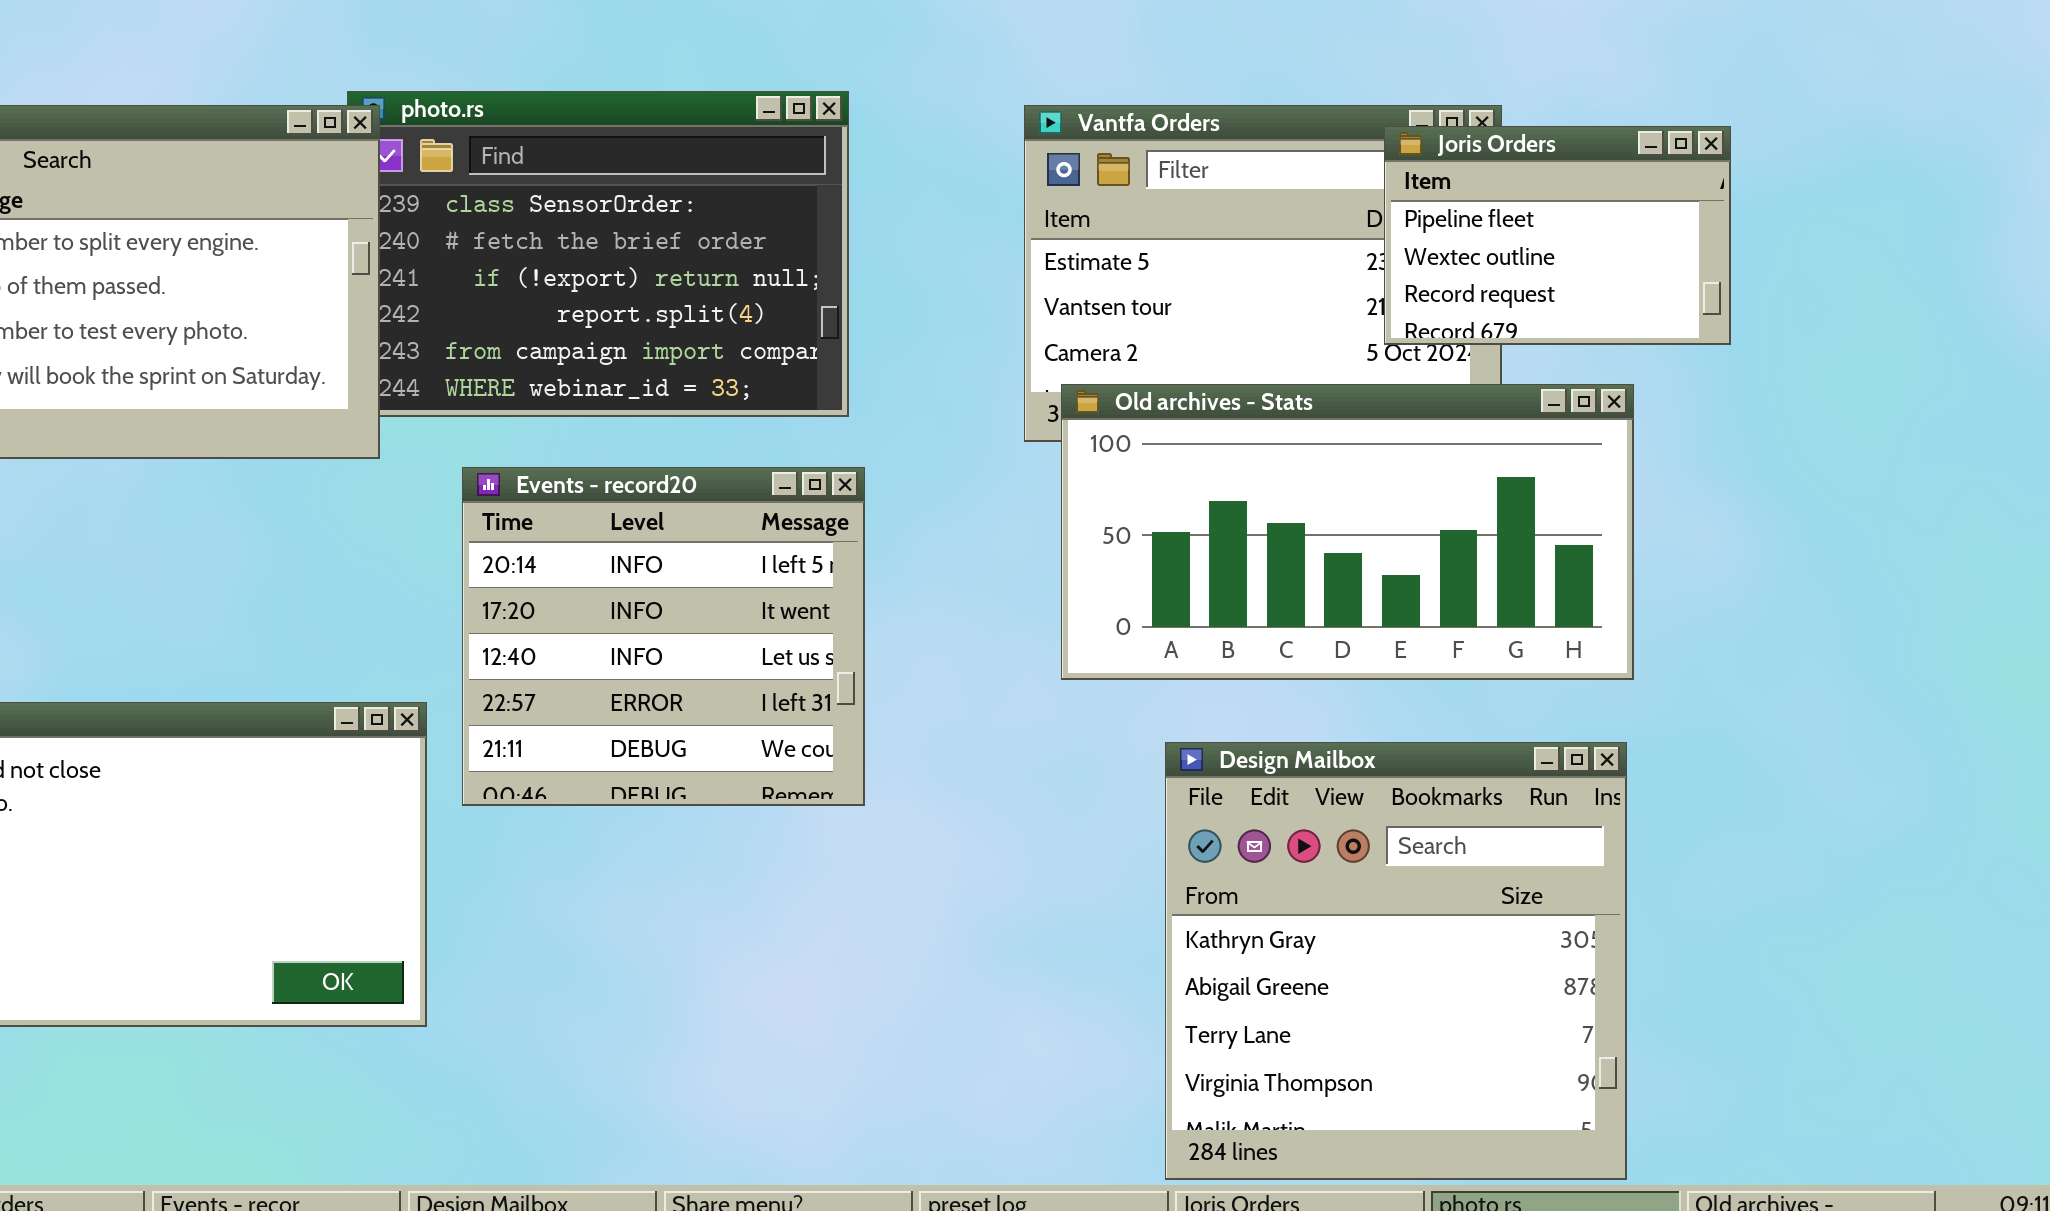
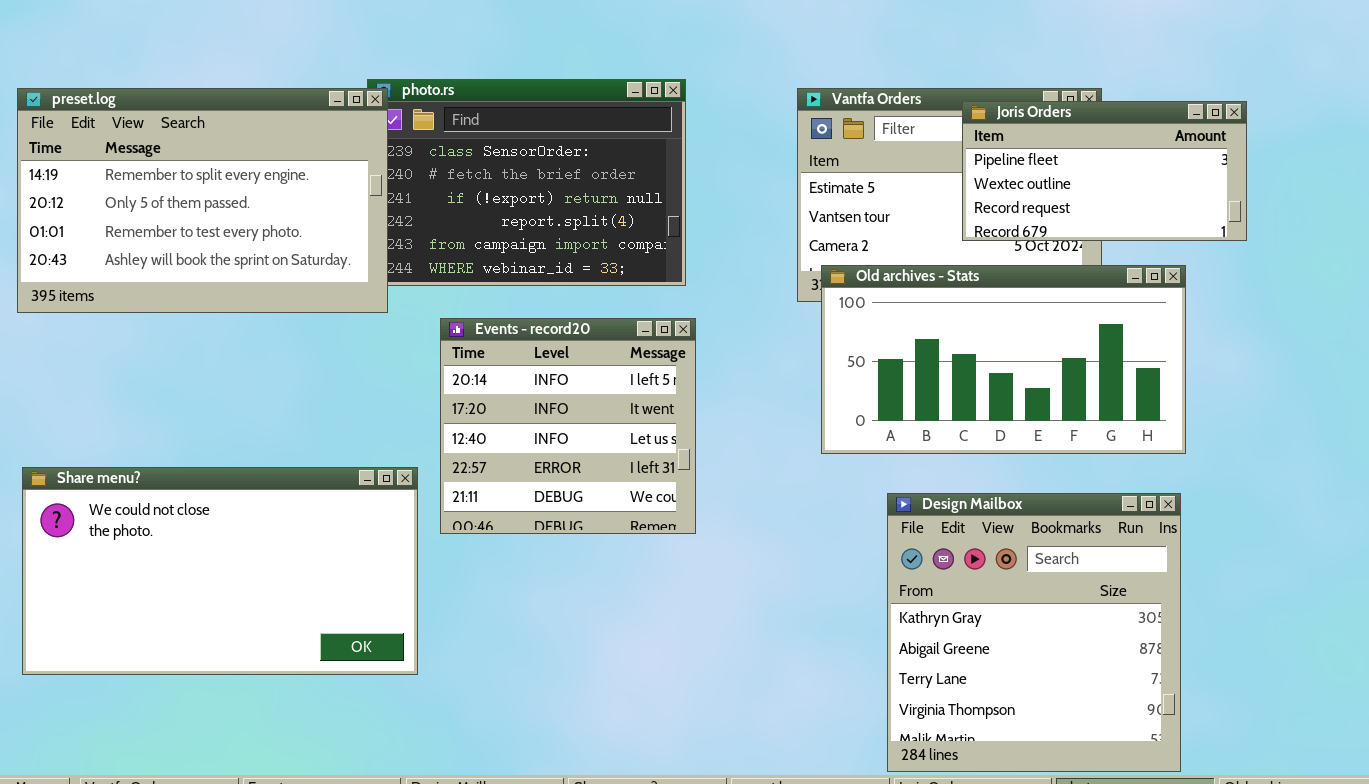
Joris Orders: [1384,126,1731,345] -> [962,101,1247,241], resized

